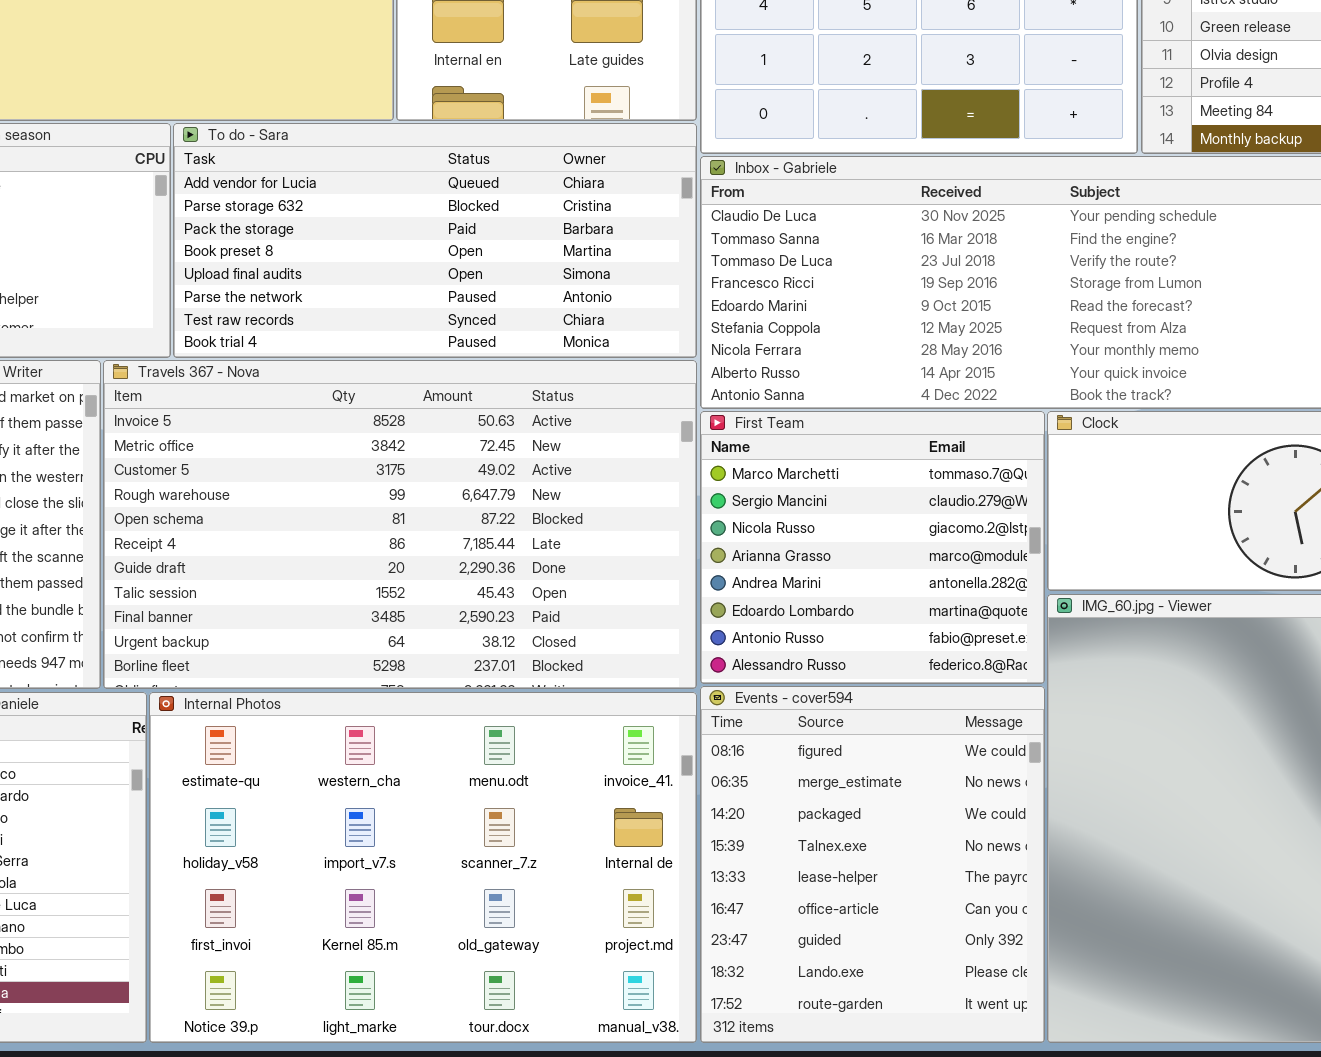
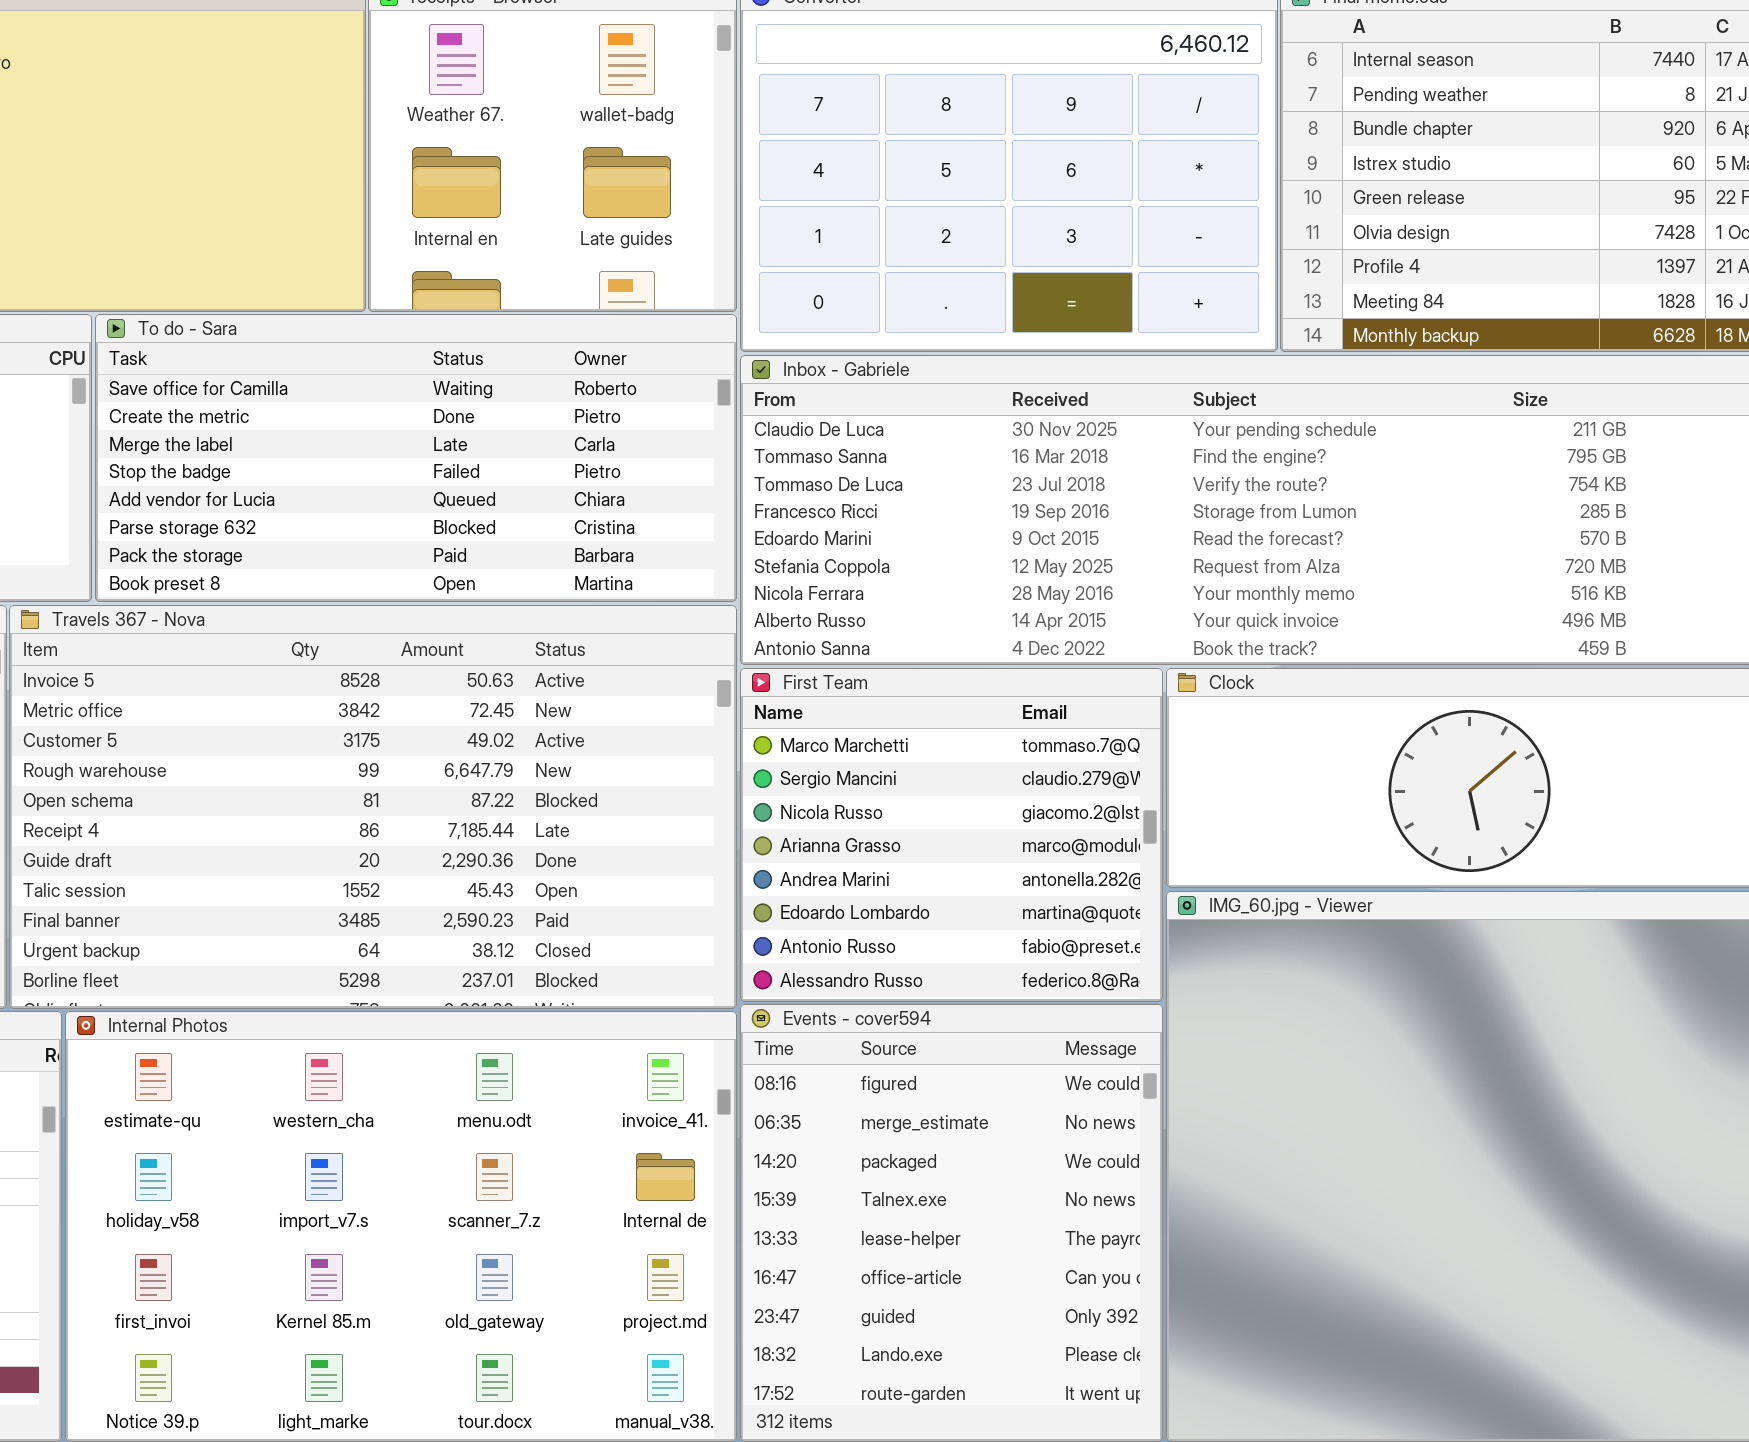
To do - Sara: [173,123,697,358] -> [95,314,737,602], scrolled up 4 rows

